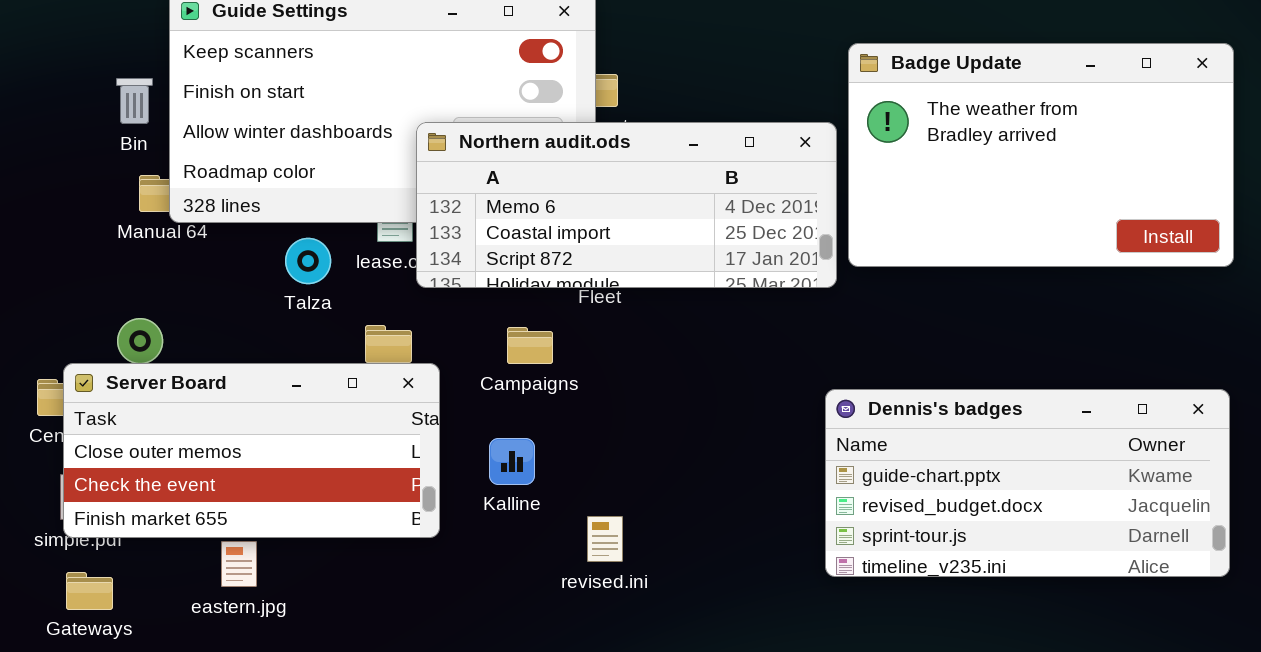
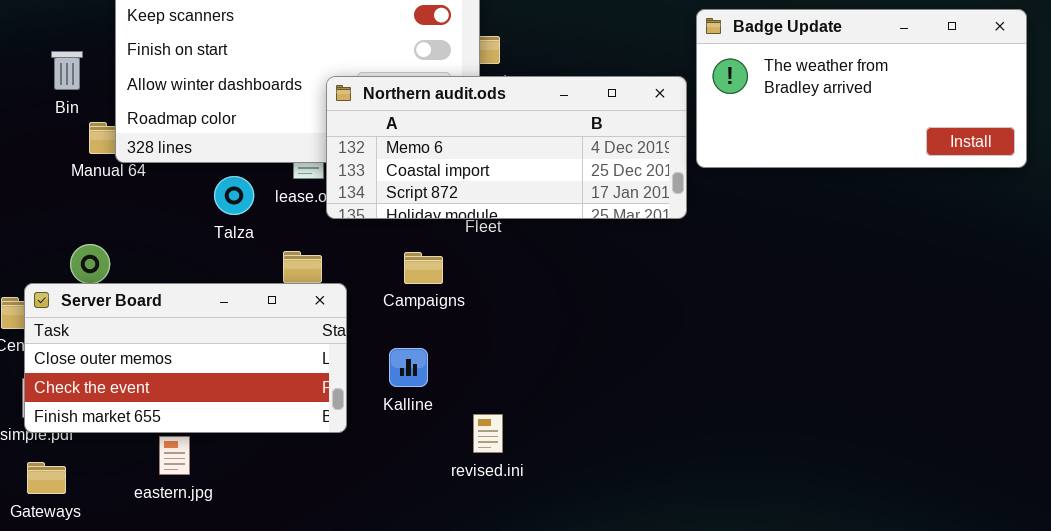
Badge Update: [848,43,1234,267] -> [696,9,1027,168], resized
Bin: [116,78,153,124] -> [51,51,83,90], moved
Dennis's badges: [825,389,1230,577] -> none, closed

